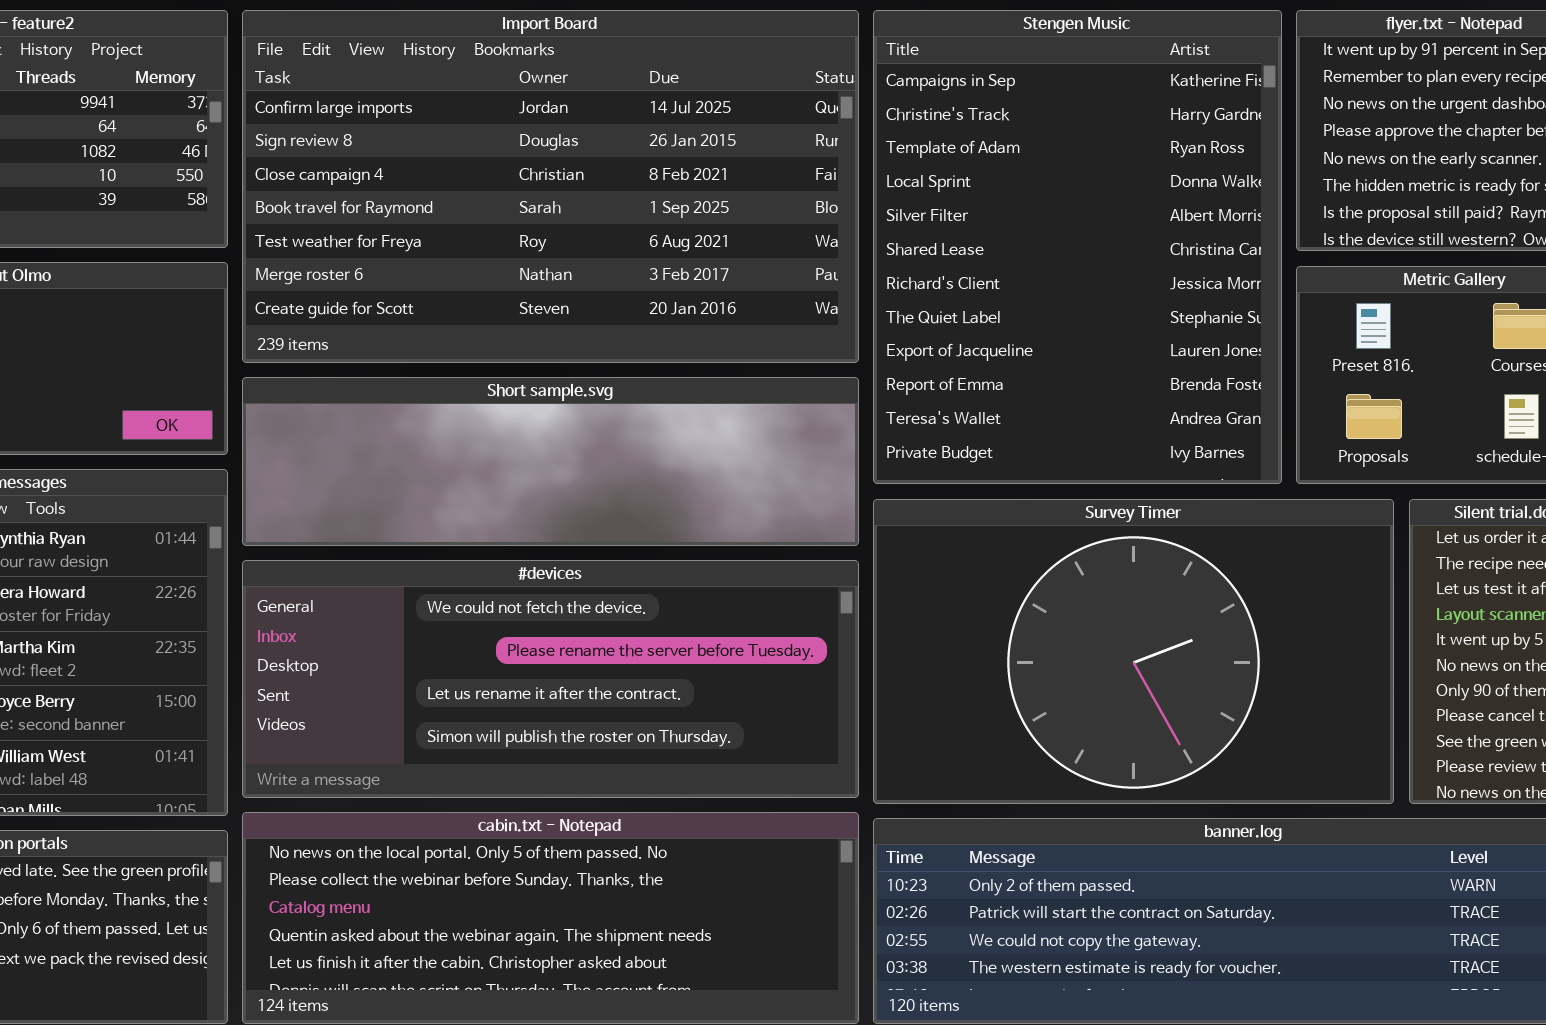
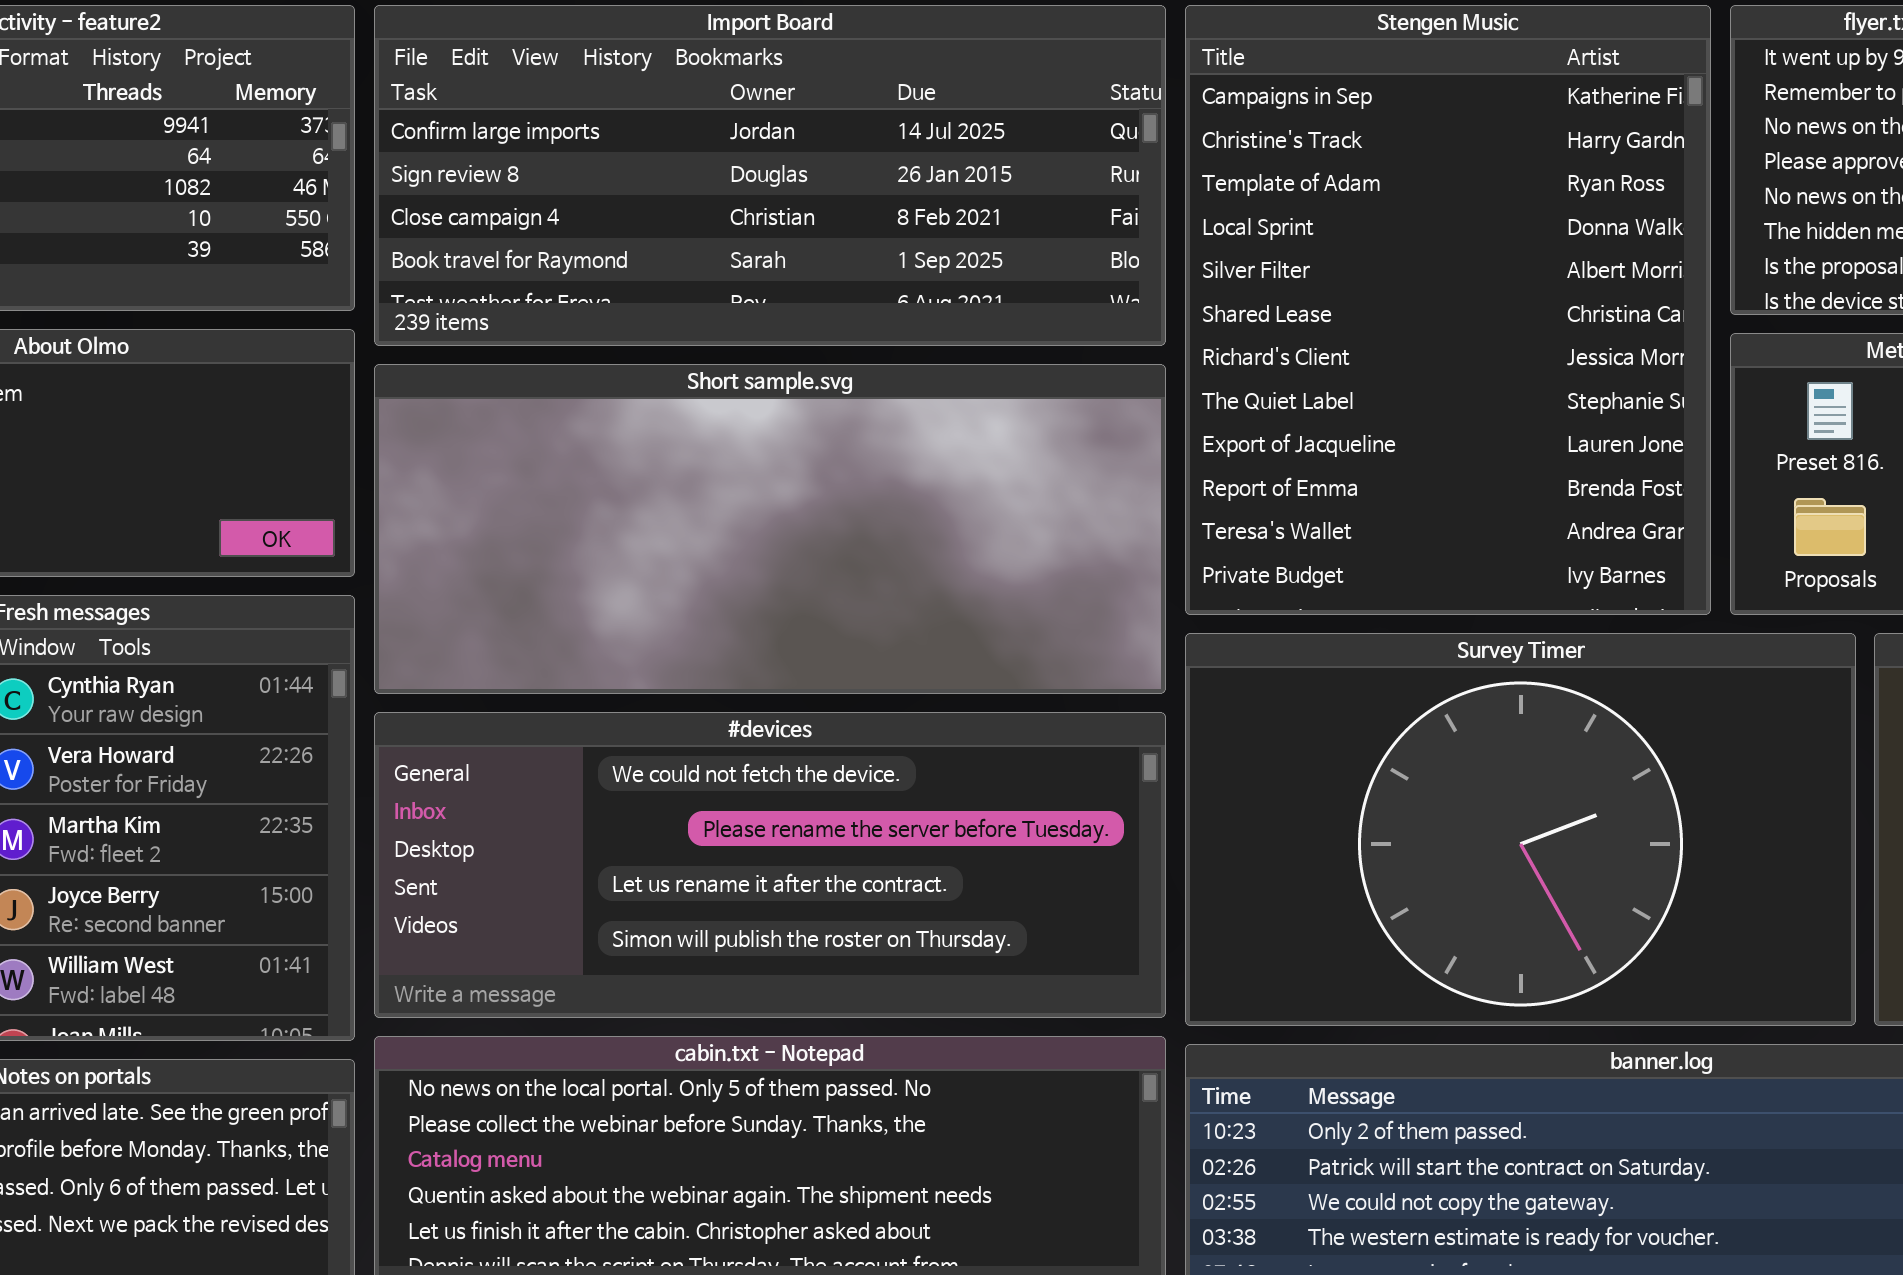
Import Board: [242,10,859,363] -> [374,5,1166,346], resized
Short sample.svg: [242,377,859,546] -> [374,364,1166,694], resized

